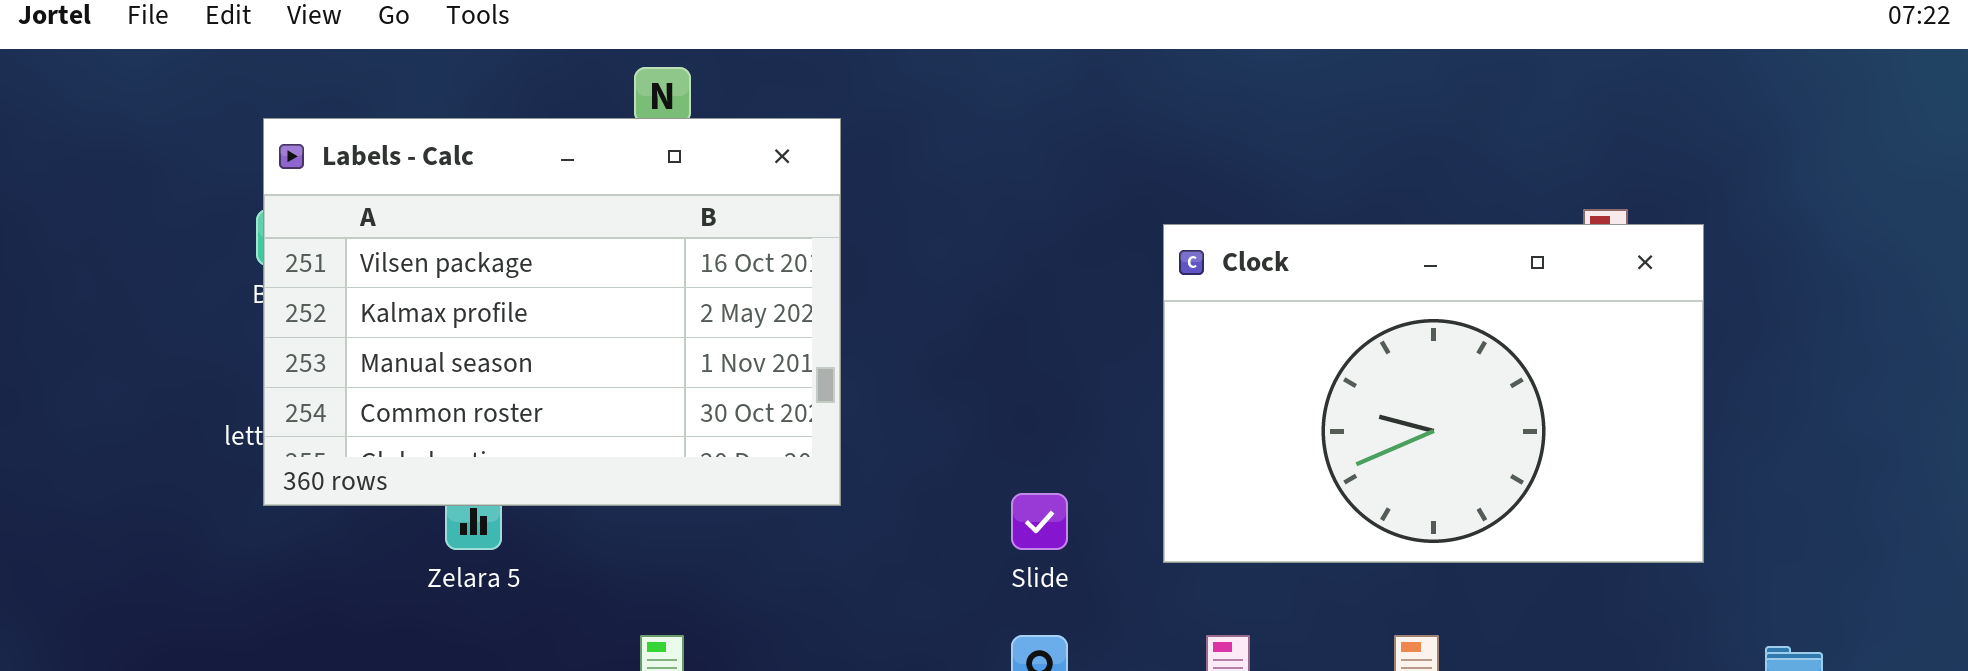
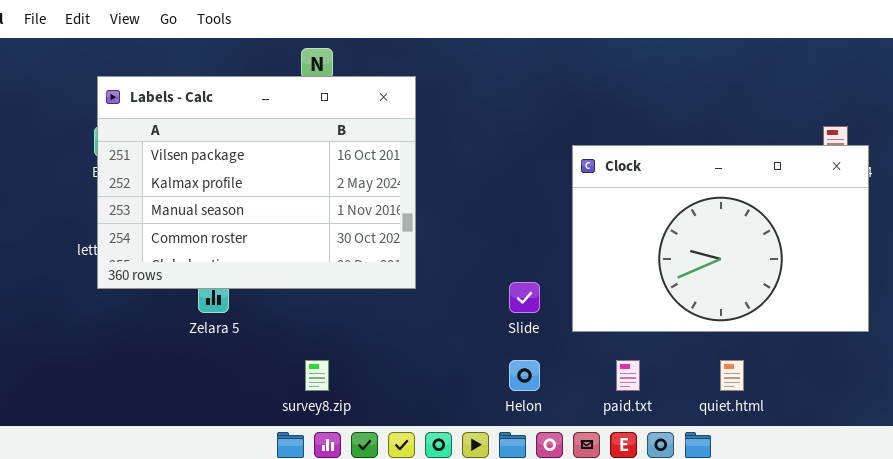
Clock: [1163,224,1704,563] -> [572,145,869,332], moved

